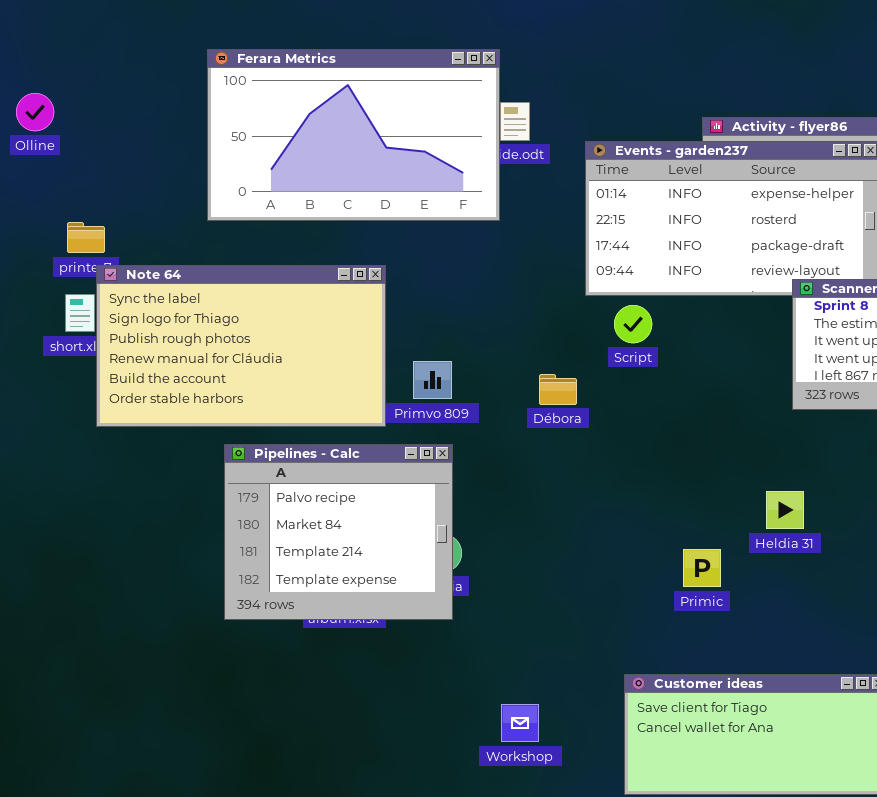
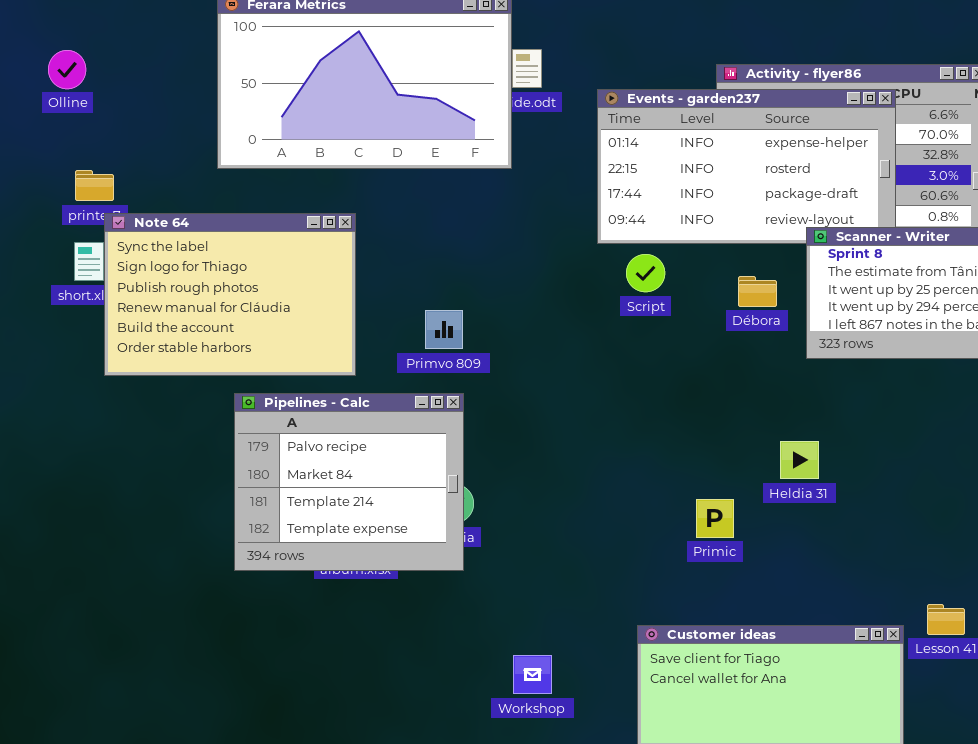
Olline: [16,93,54,131] -> [48,50,86,89], moved
Note 64: [96,265,386,427] -> [104,213,356,376], resized
Débora: [539,374,577,405] -> [738,276,777,307], moved

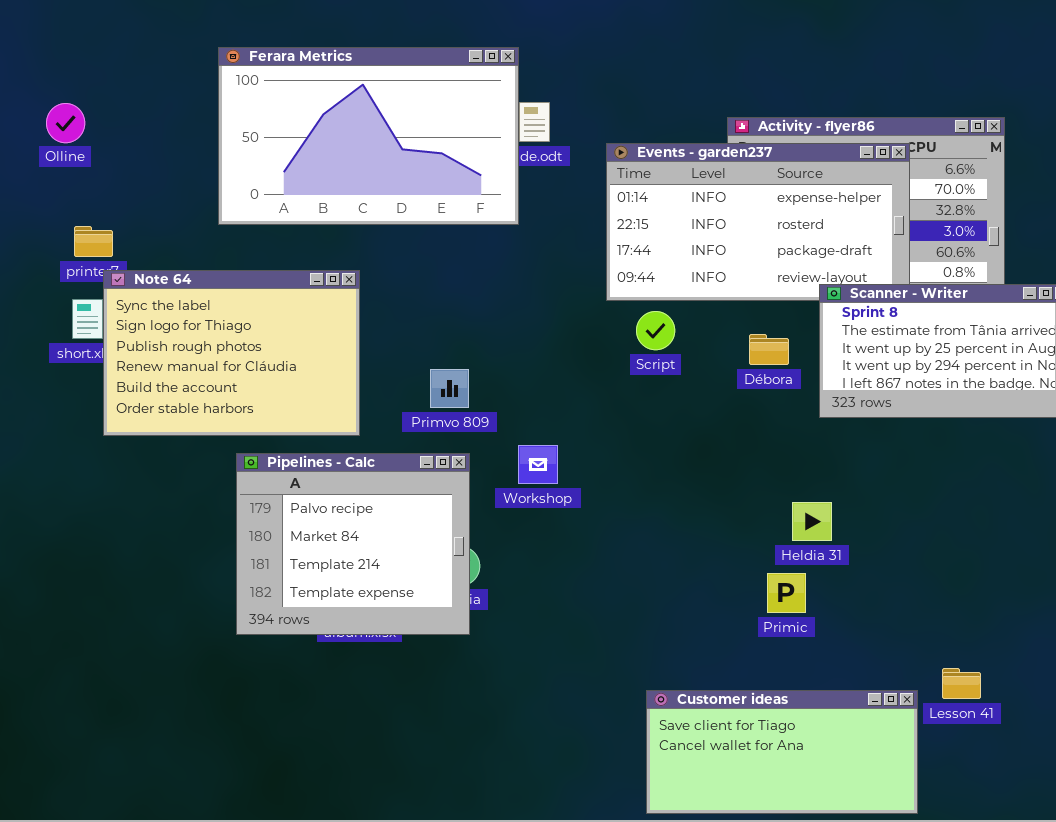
Primic: [696,499,734,538] -> [767,573,806,613], moved
Workshop: [513,655,552,694] -> [518,445,558,484], moved

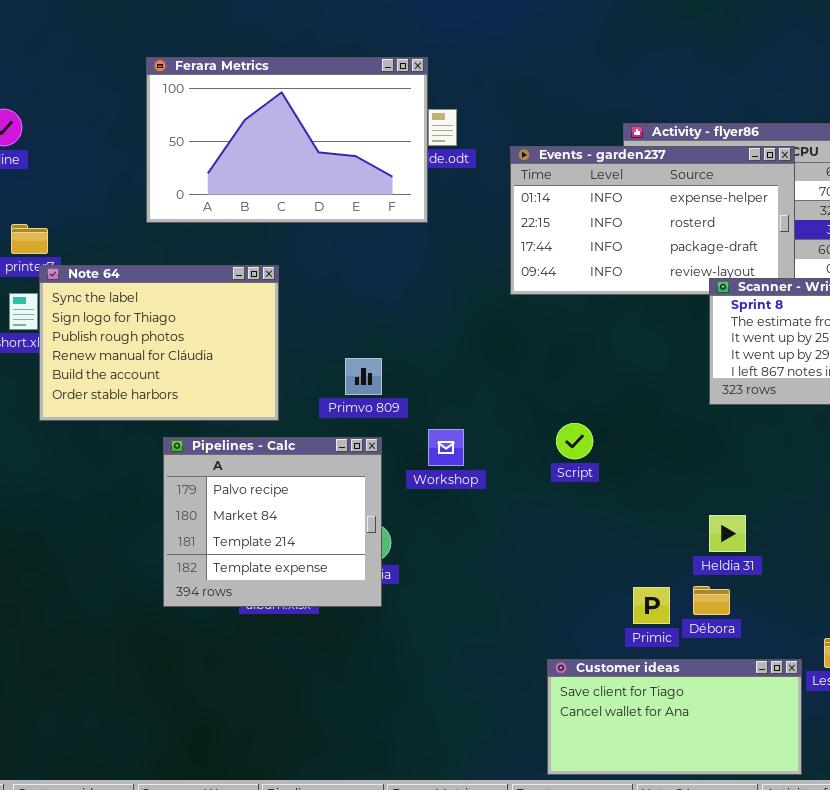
Script: [636,311,675,350] -> [556,423,593,459], moved
Débora: [749,334,789,365] -> [693,586,730,615], moved
Heldia 31: [792,502,832,541] -> [709,515,746,552], moved
Primic: [767,573,806,613] -> [633,587,670,624], moved

